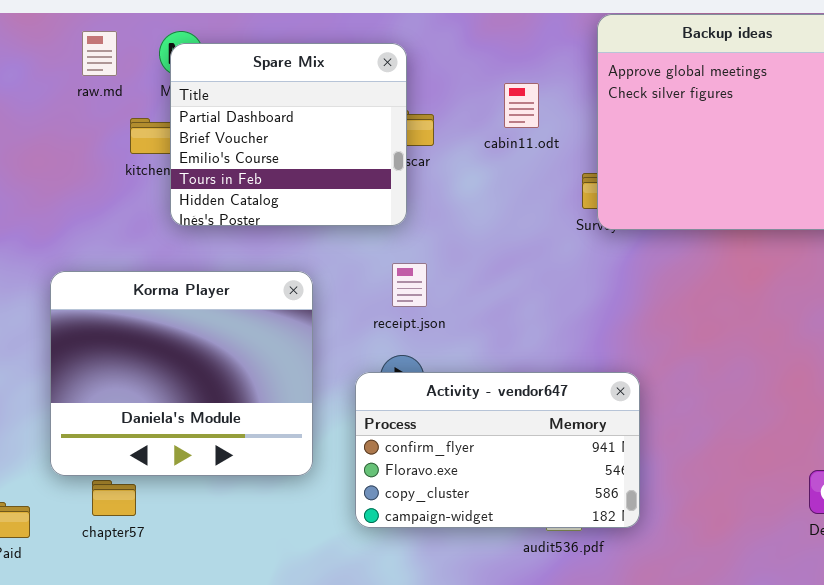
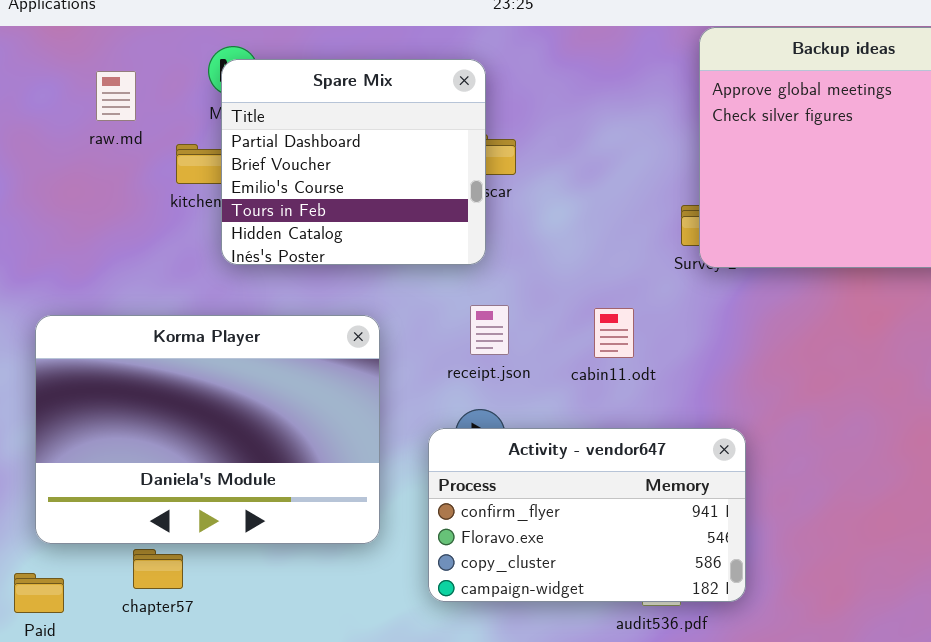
raw.md: [82,31,117,76] -> [96,71,136,121], moved
cabin11.odt: [504,83,539,128] -> [594,308,634,358], moved
Korma Player: [50,271,313,476] -> [35,315,380,544], resized

